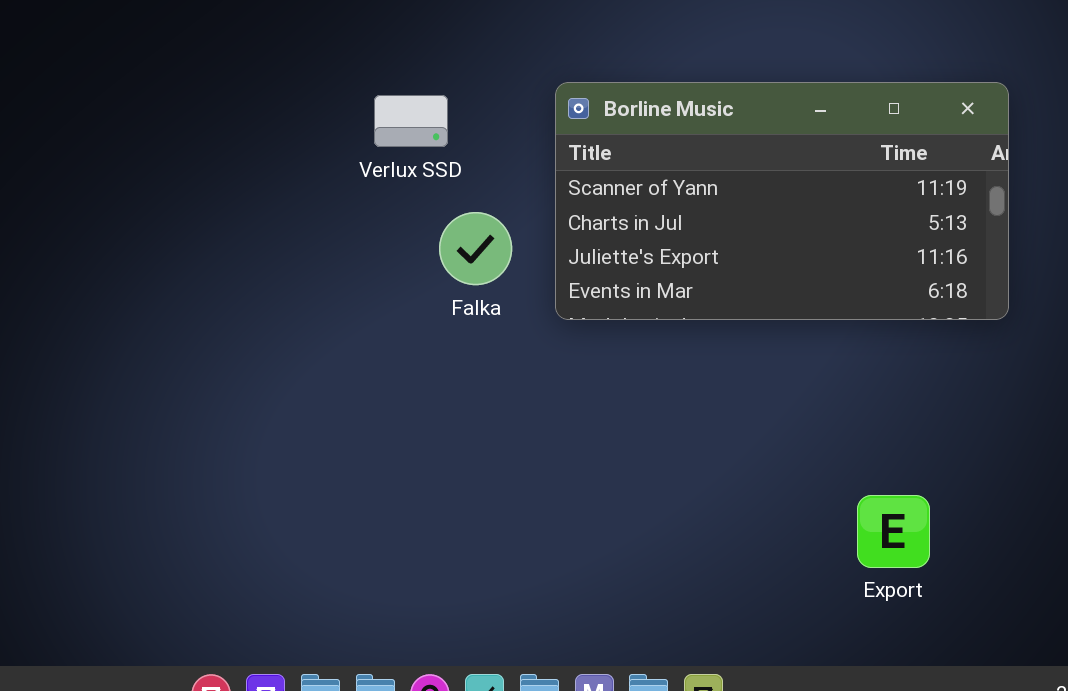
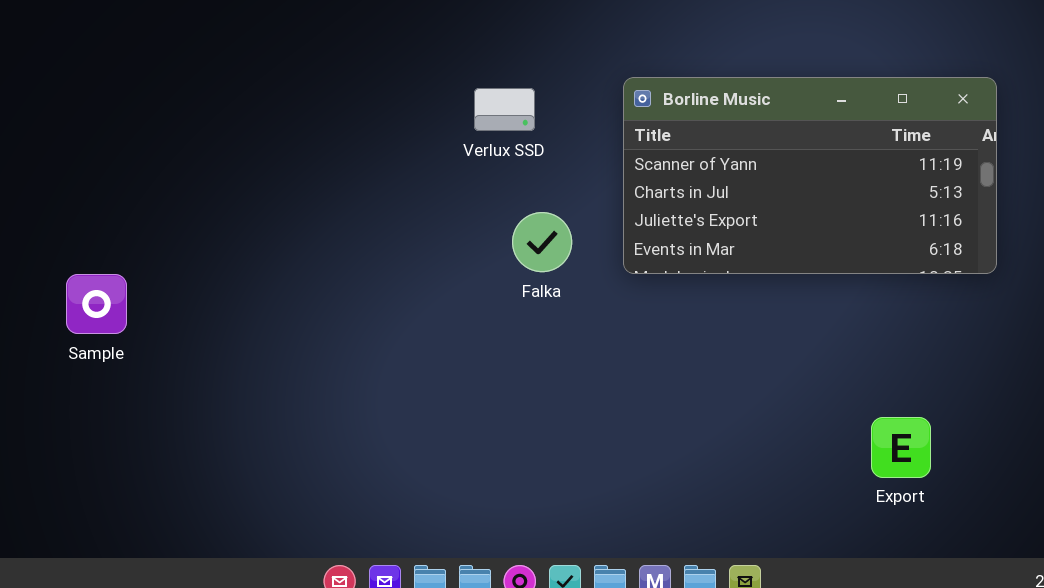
Falka: [439,212,512,285] -> [512,212,572,272], moved

